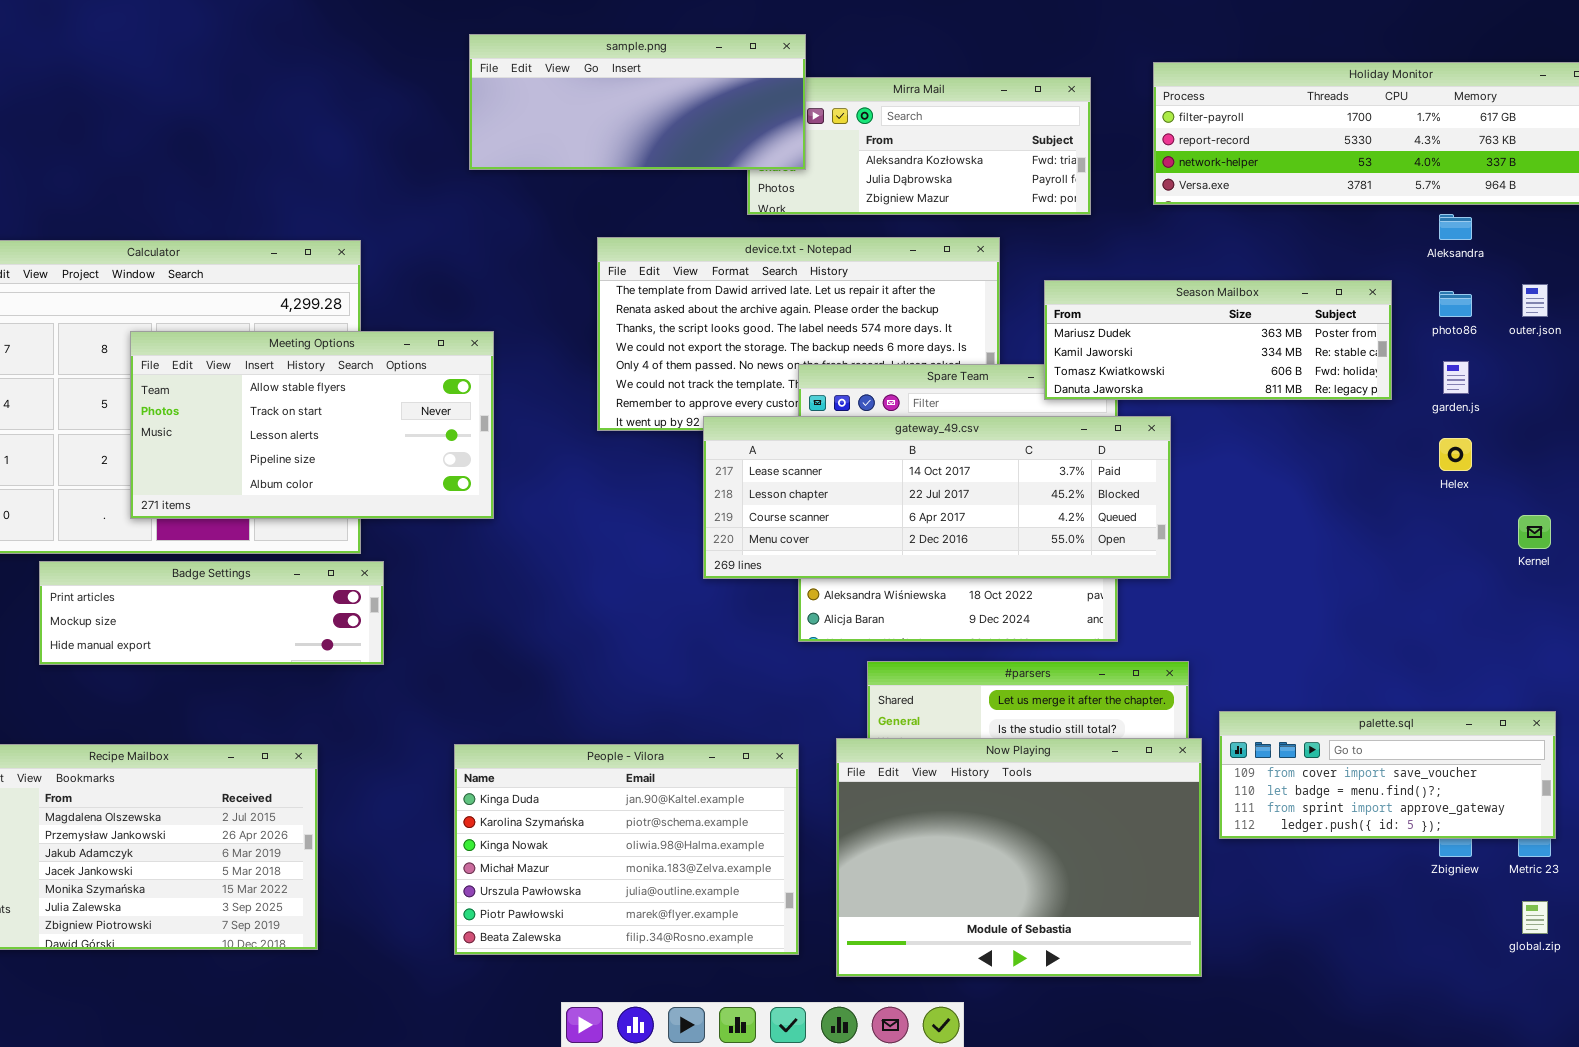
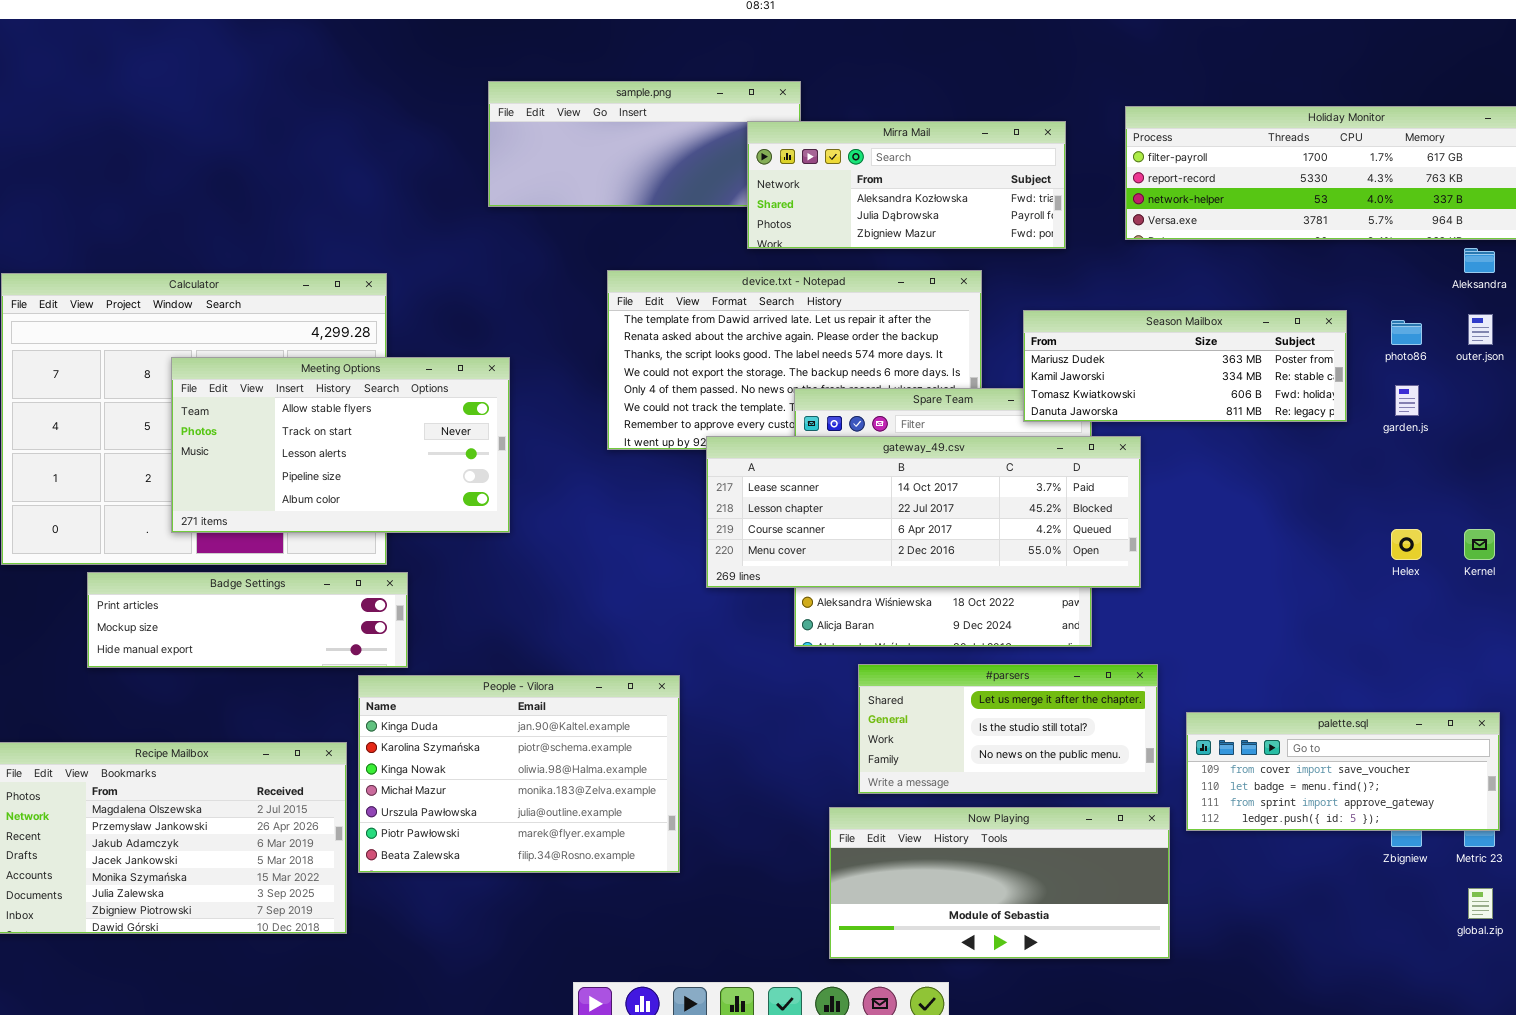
Mirra Mail: [747,77,1091,215] -> [747,121,1066,249], raised
Aleksandra: [1439,214,1472,240] -> [1464,248,1495,273], moved
Helex: [1439,438,1472,471] -> [1391,529,1422,560], moved
Now Playing: [836,738,1202,977] -> [829,807,1170,959], resized
People - Vilora: [454,744,799,955] -> [358,675,680,873], moved

